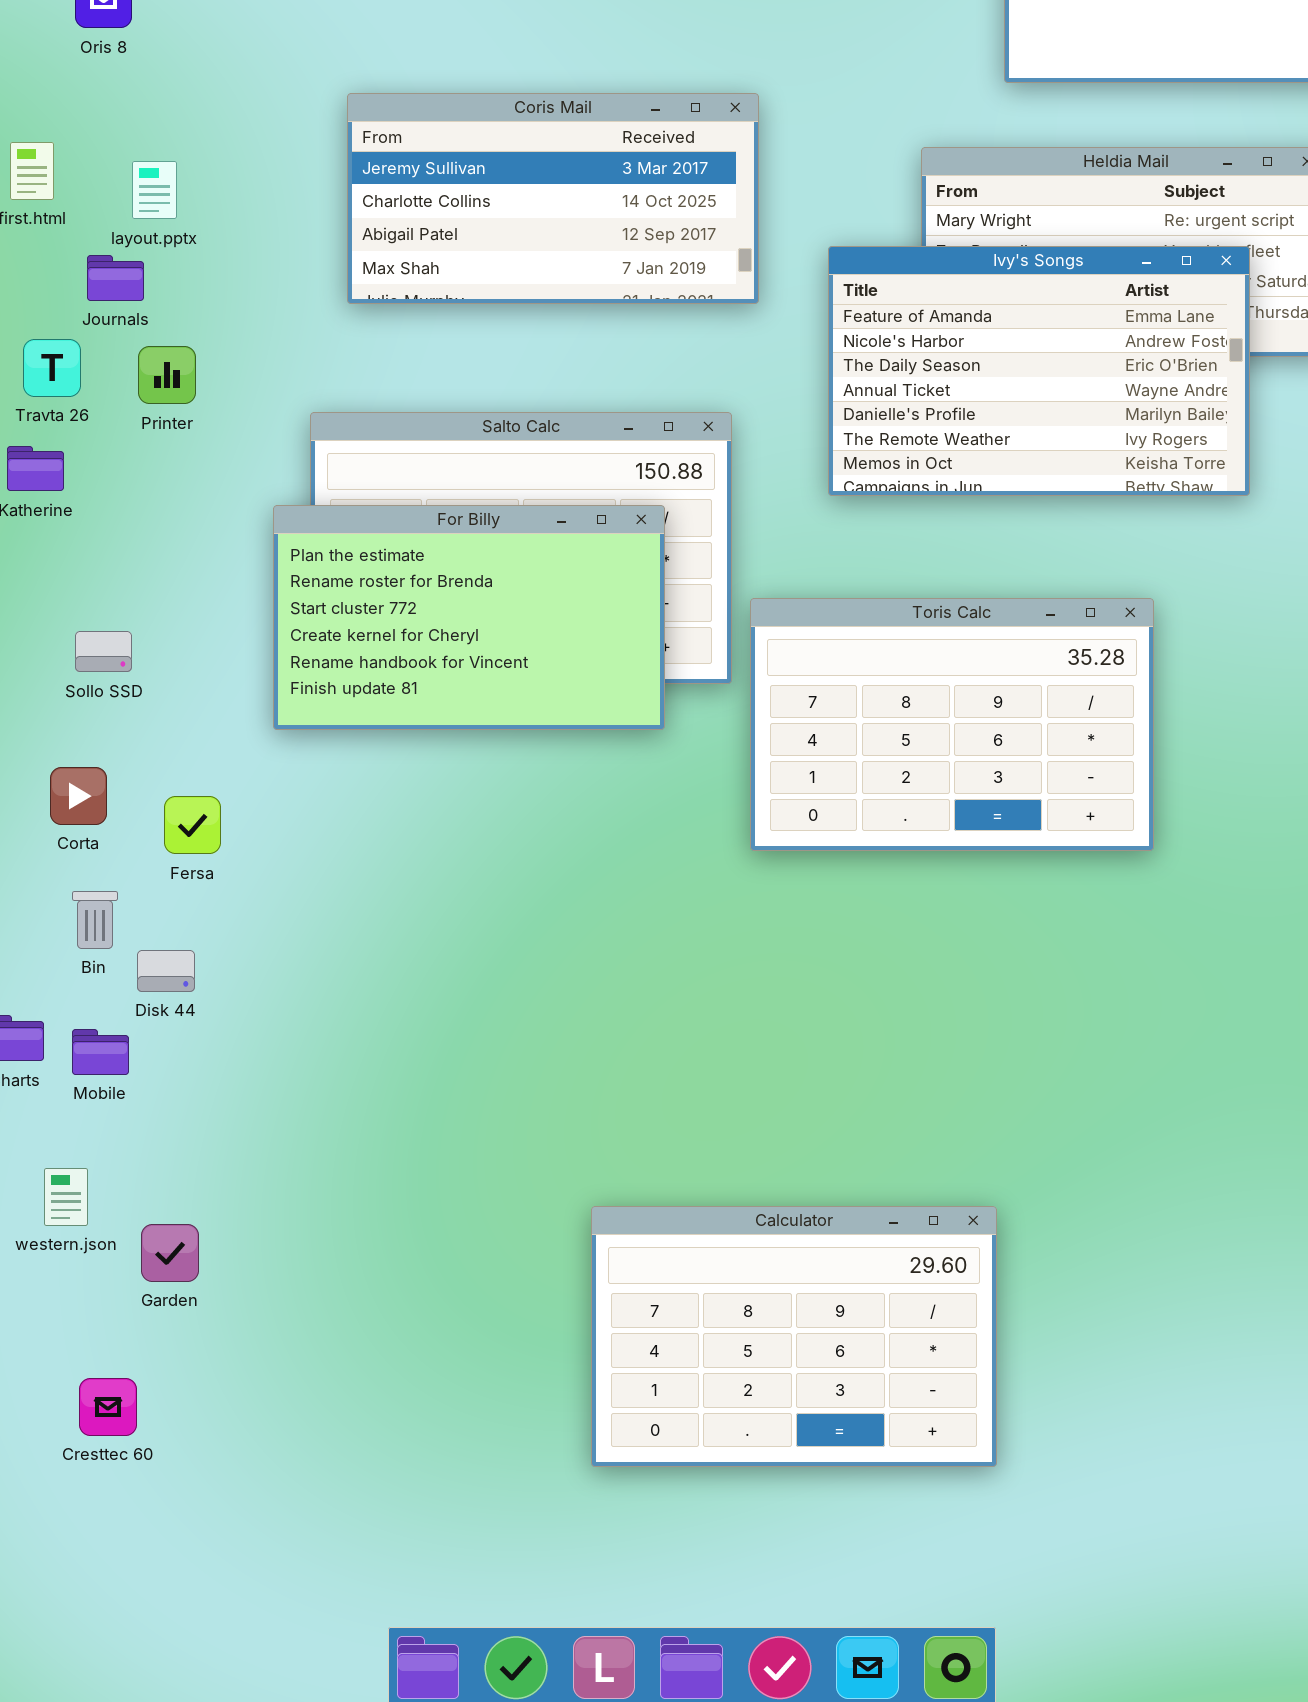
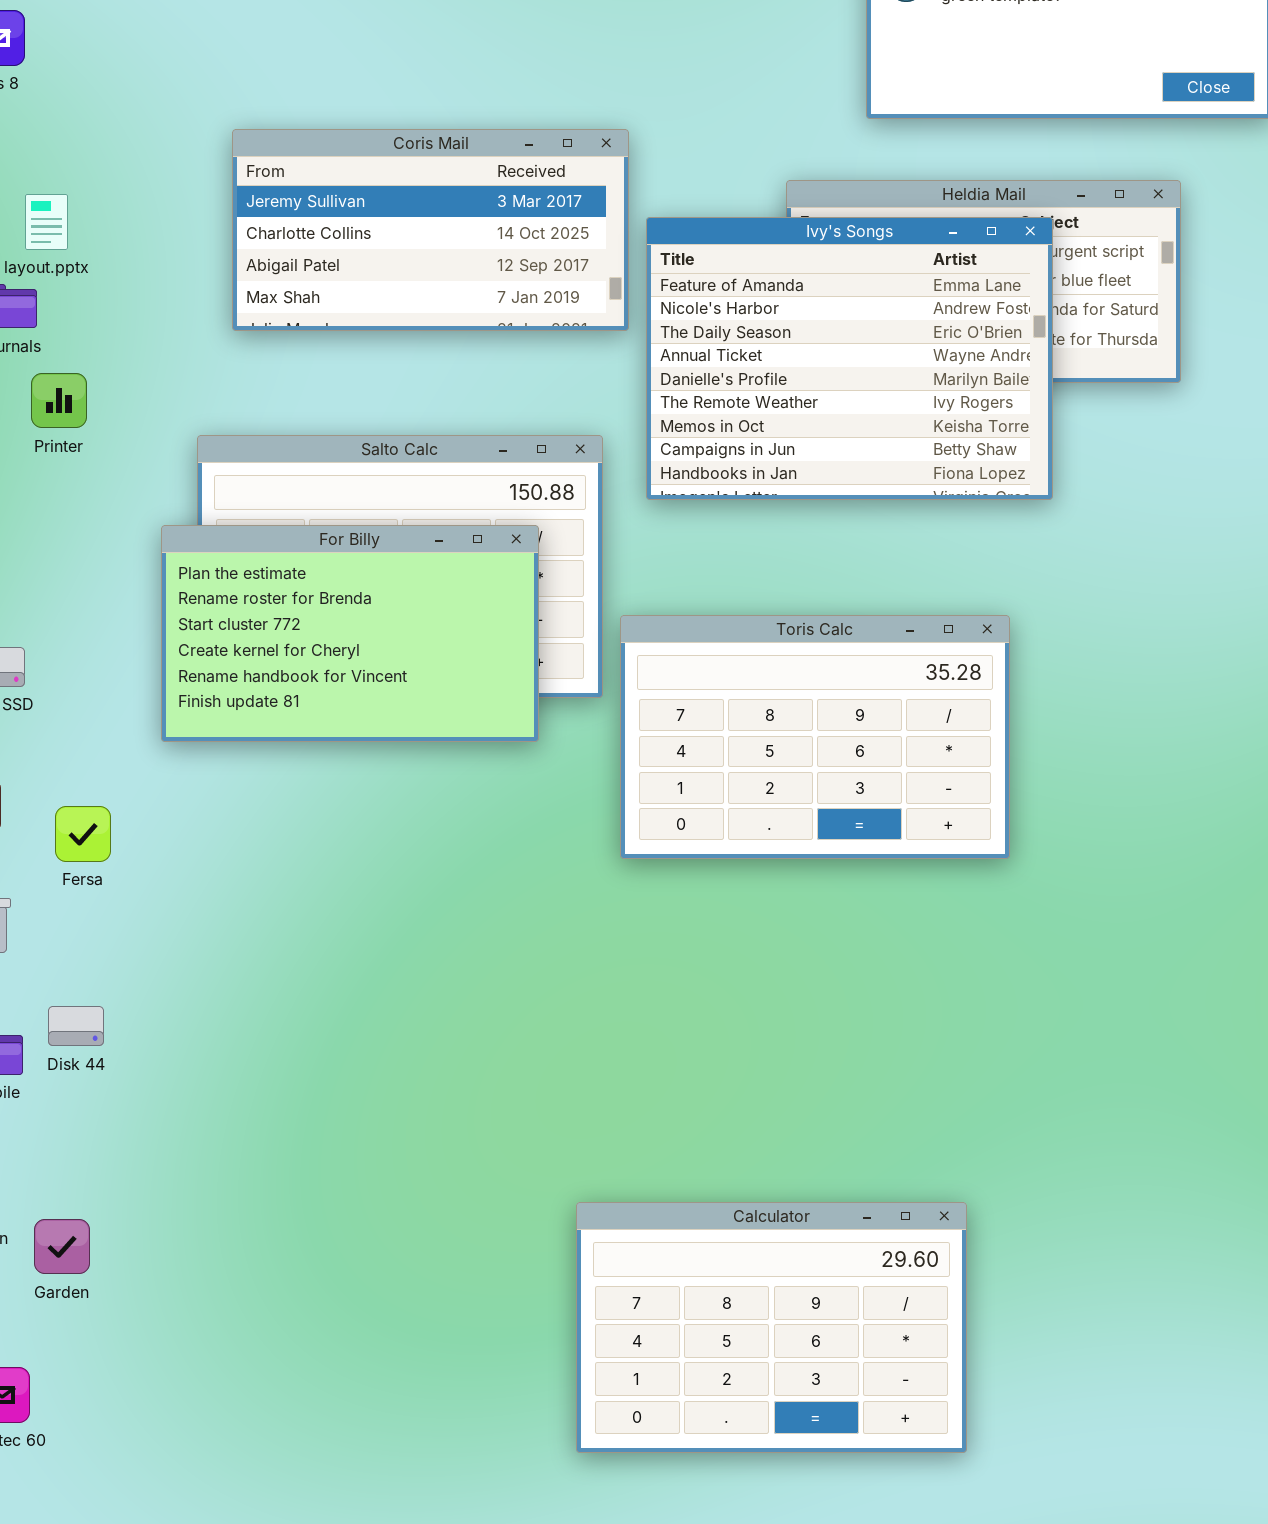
Ivy's Songs: [828,246,1250,496] -> [646,217,1053,500], moved, resized
Disk 44: [137,950,195,992] -> [48,1006,104,1046], moved
Calculator: [591,1206,997,1467] -> [576,1202,967,1453], moved

